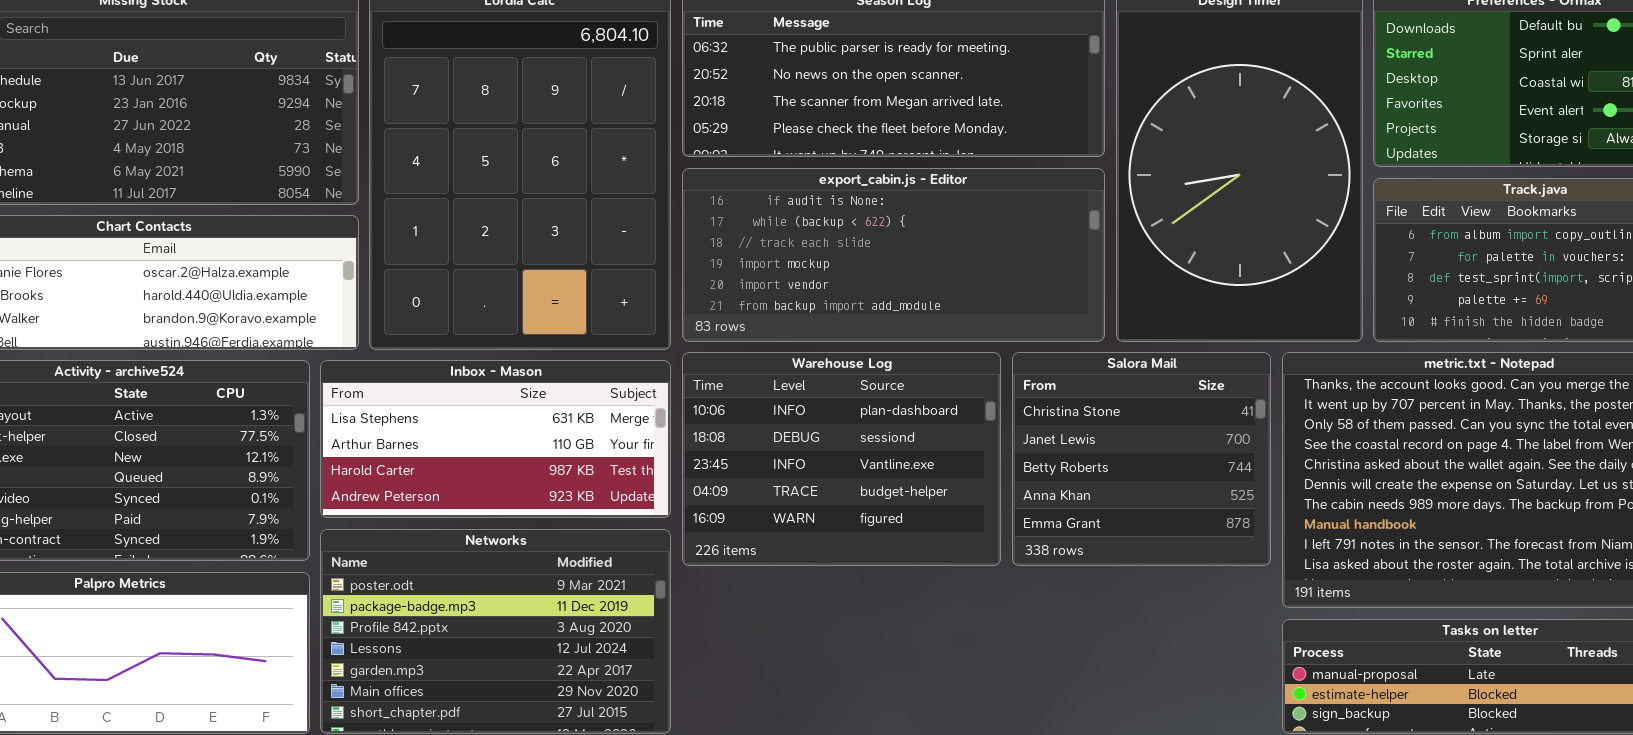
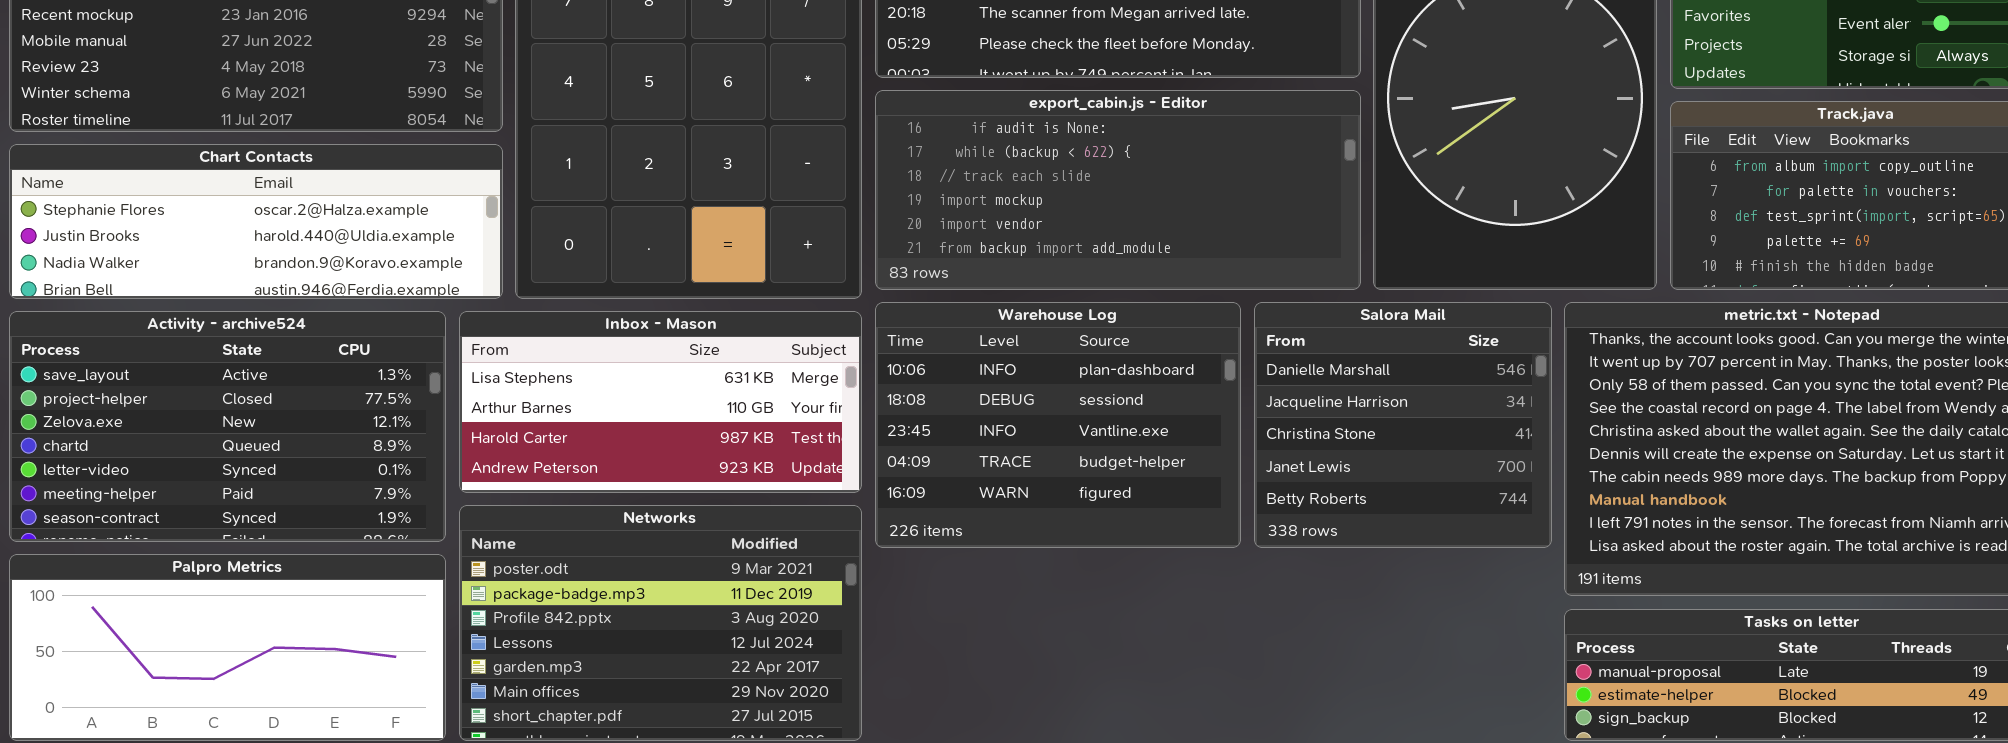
Salora Mail: [1012,352,1271,566] -> [1254,302,1552,548], scrolled up 2 rows

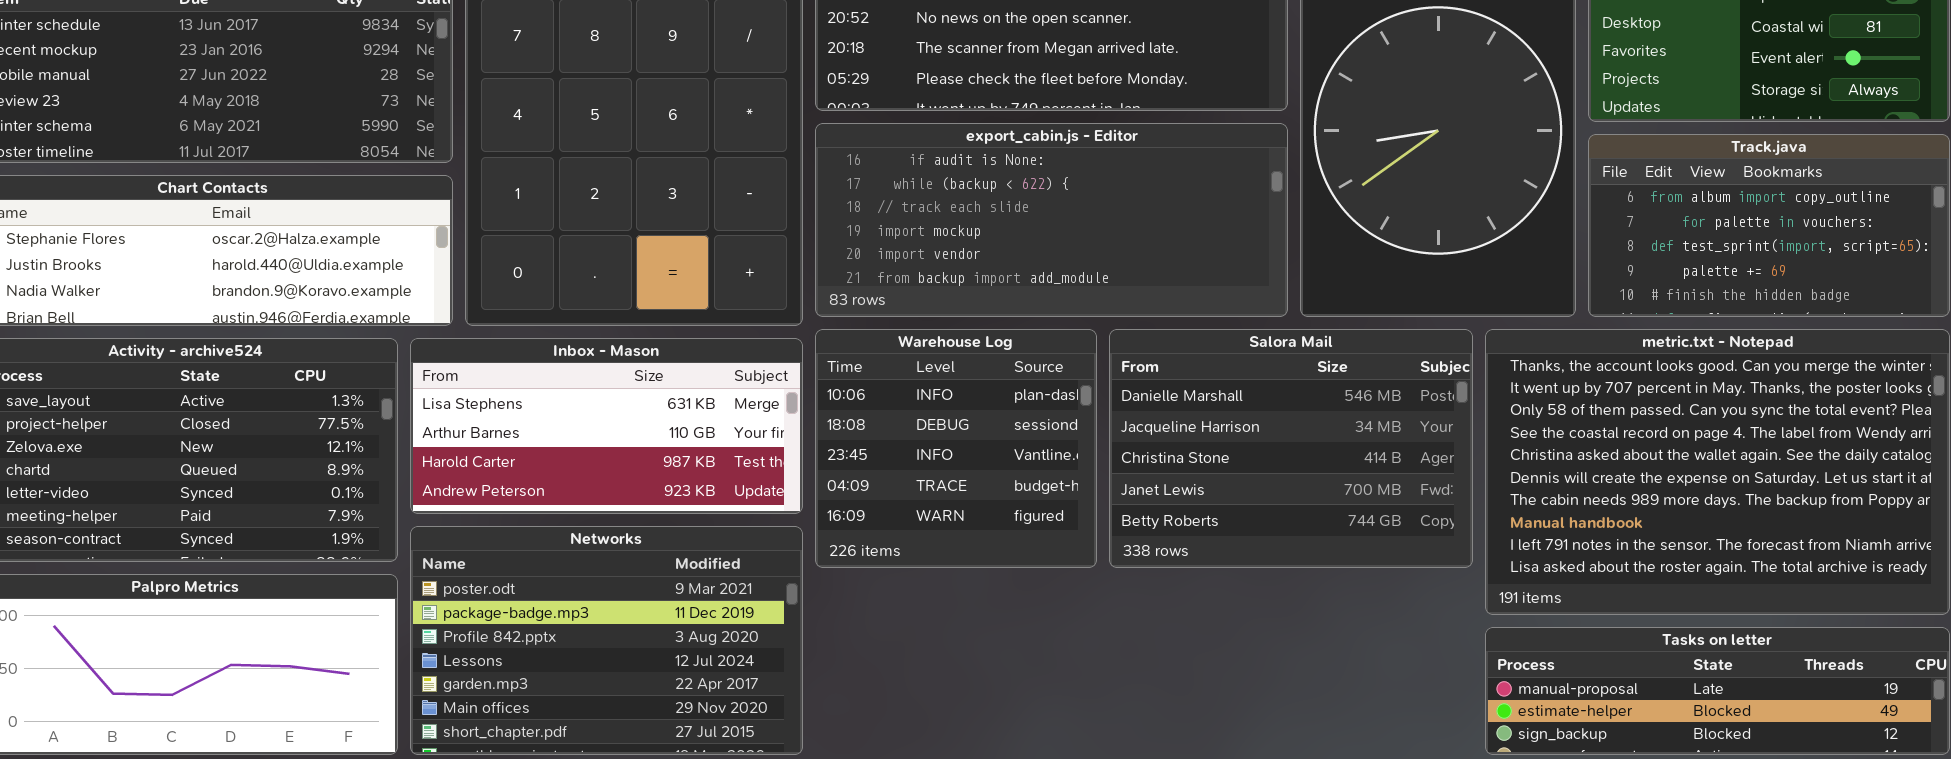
Warehouse Log: [875,302,1241,548] -> [815,329,1097,568], resized
Salora Mail: [1254,302,1552,548] -> [1109,329,1473,568], resized

